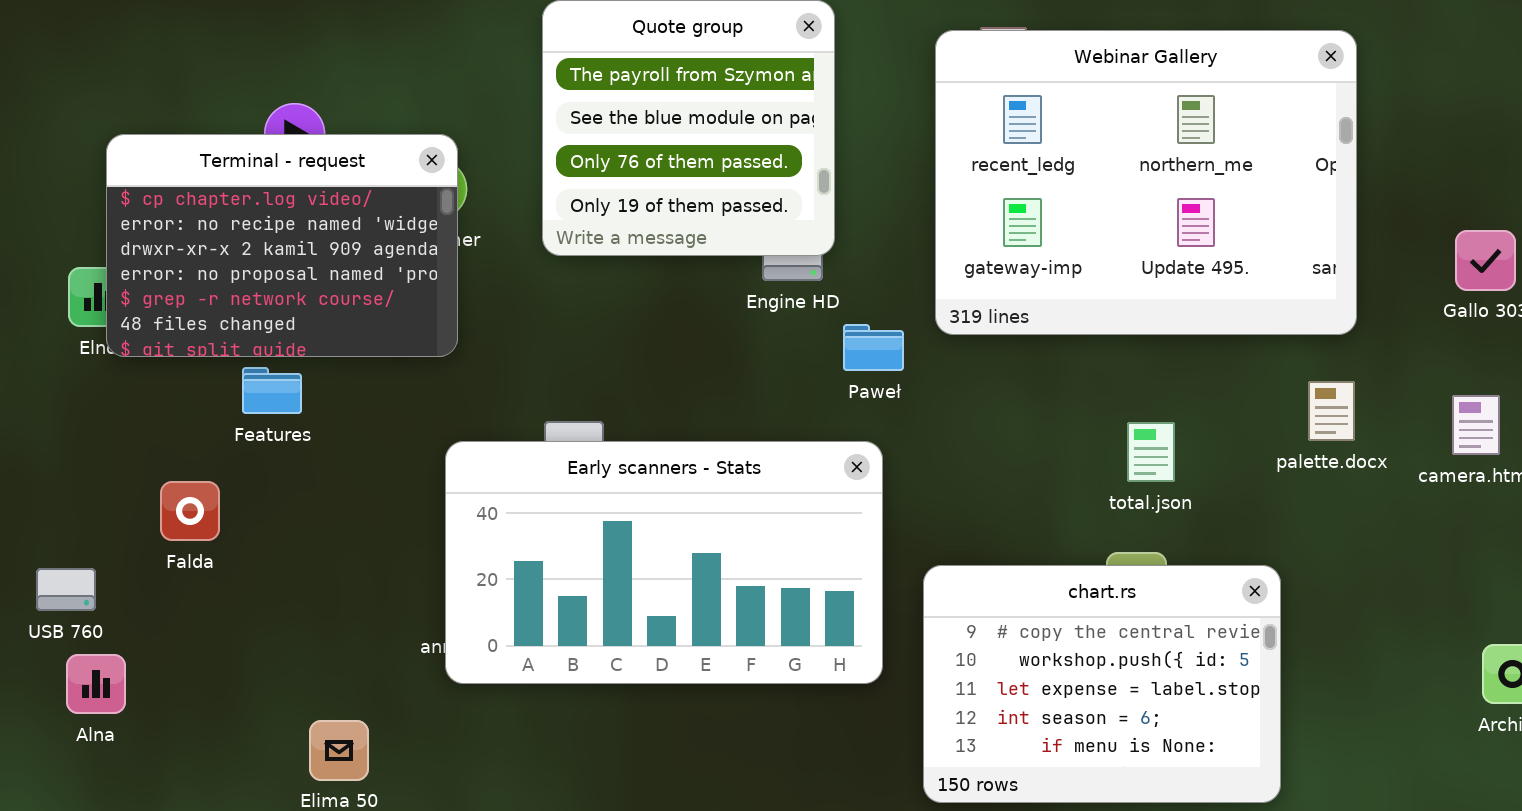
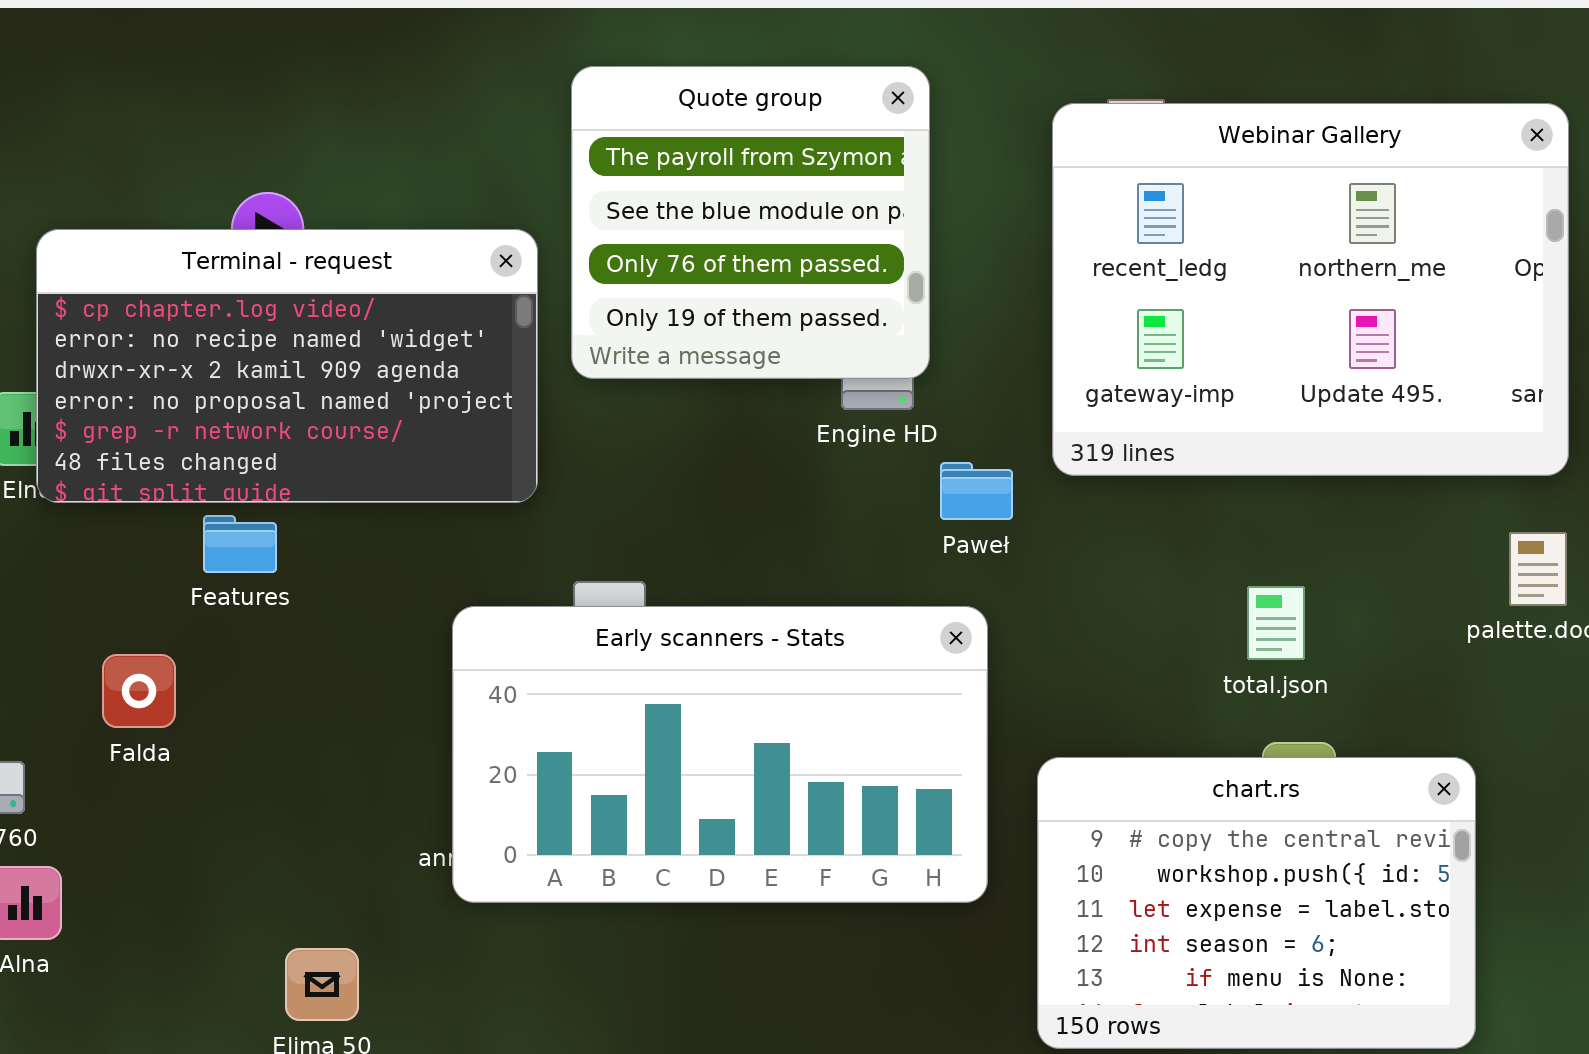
Terminal - request: [106,134,458,357] -> [36,229,538,503], resized
total.json: [1127,422,1175,482] -> [1247,586,1305,660], moved

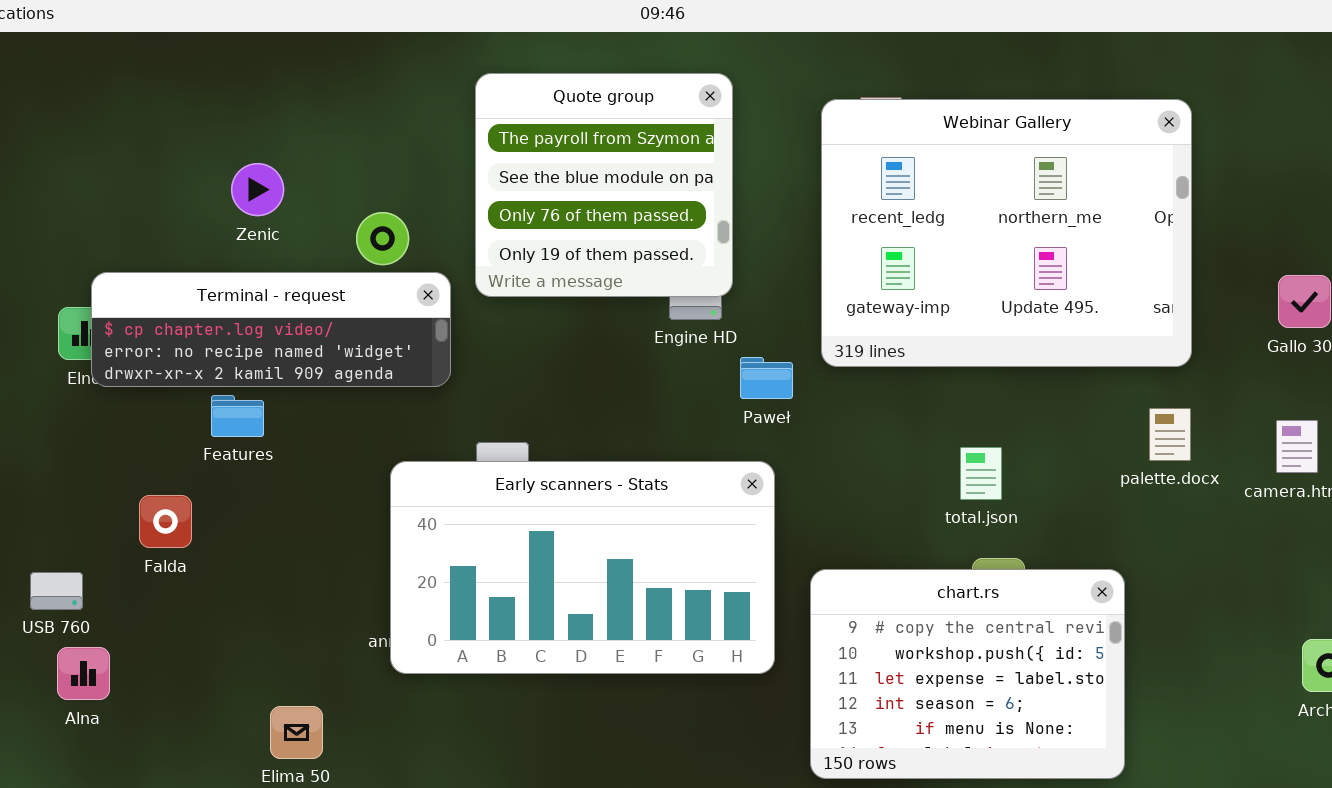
Terminal - request: [36,229,538,503] -> [91,272,451,387], resized

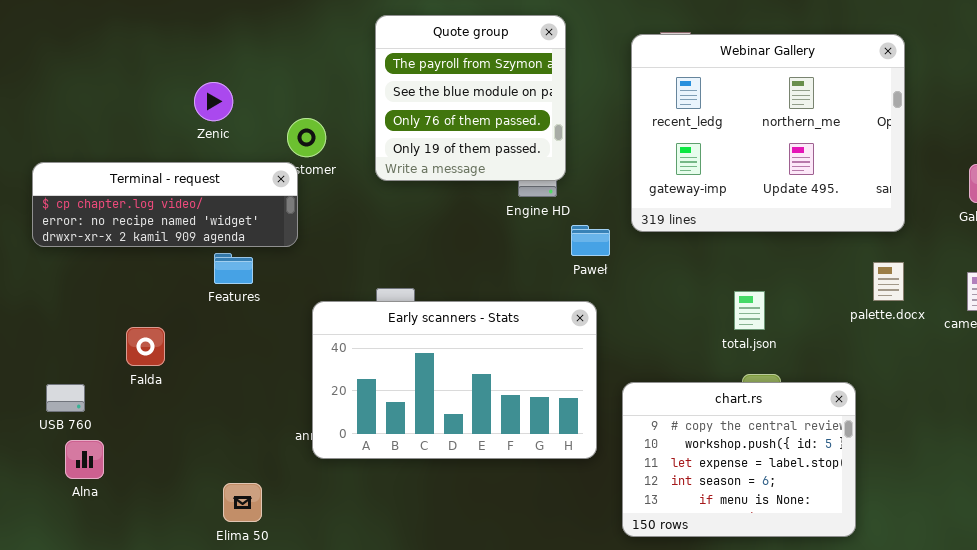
Terminal - request: [91,272,451,387] -> [32,162,298,247], moved
Features: [211,395,264,437] -> [214,253,253,284], moved

